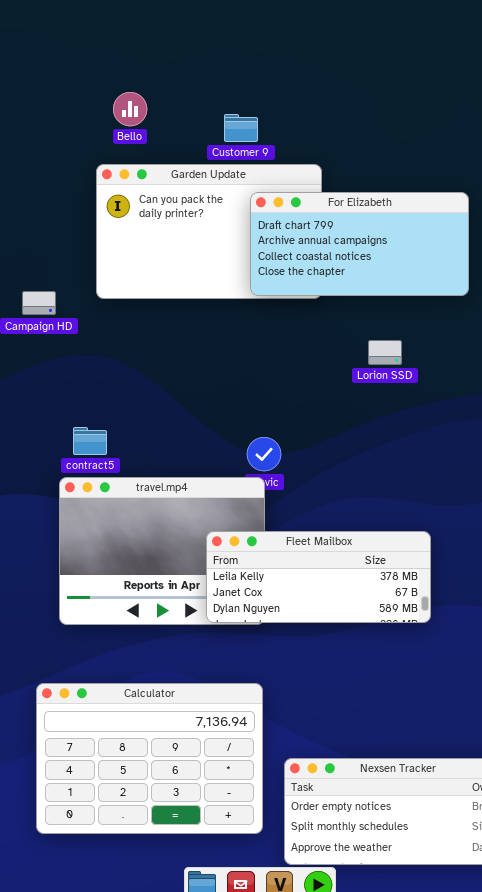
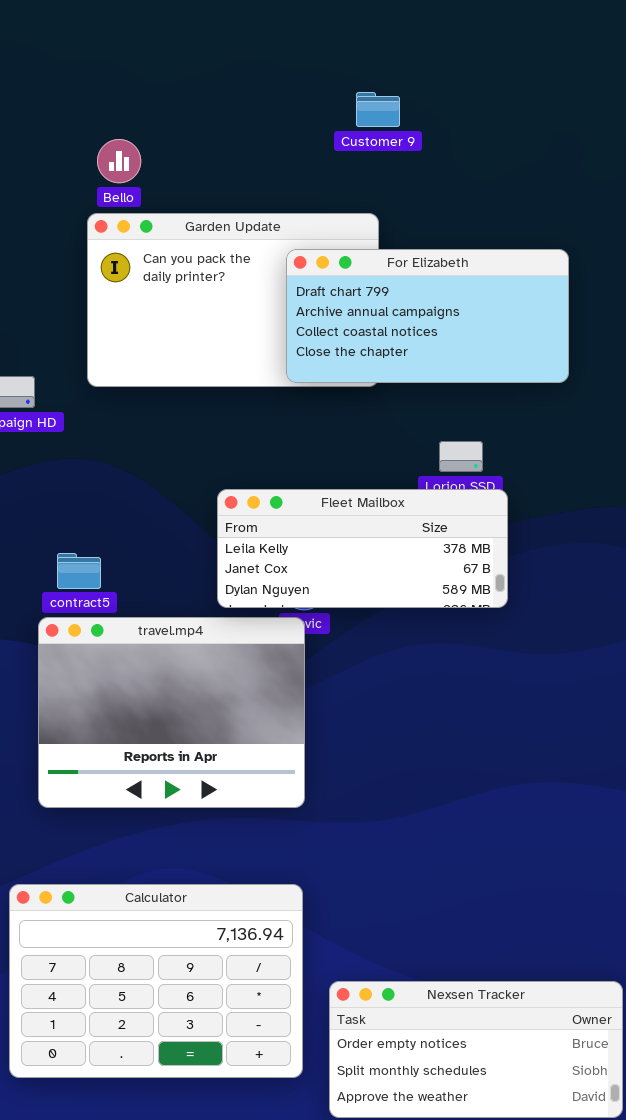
Bello: [113,92,147,126] -> [97,139,141,183], moved
Customer 9: [224,114,258,142] -> [356,92,400,127], moved
Fleet Mailbox: [206,531,431,623] -> [217,489,508,608], moved

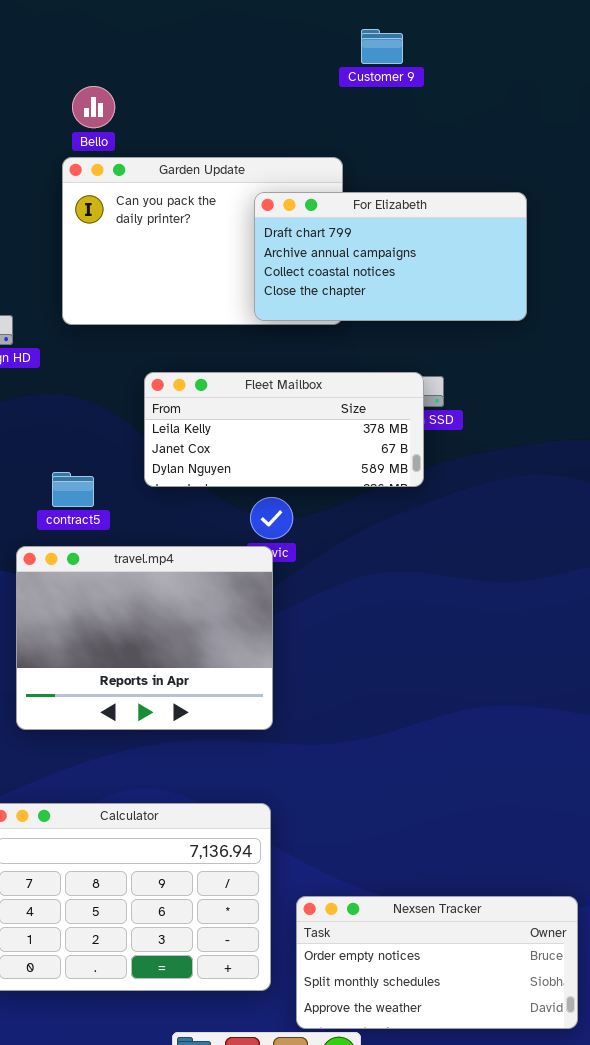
Customer 9: [356,92,400,127] -> [361,29,403,64], moved
Fleet Mailbox: [217,489,508,608] -> [144,372,424,487], moved
contract5: [57,553,101,589] -> [52,472,94,507], moved

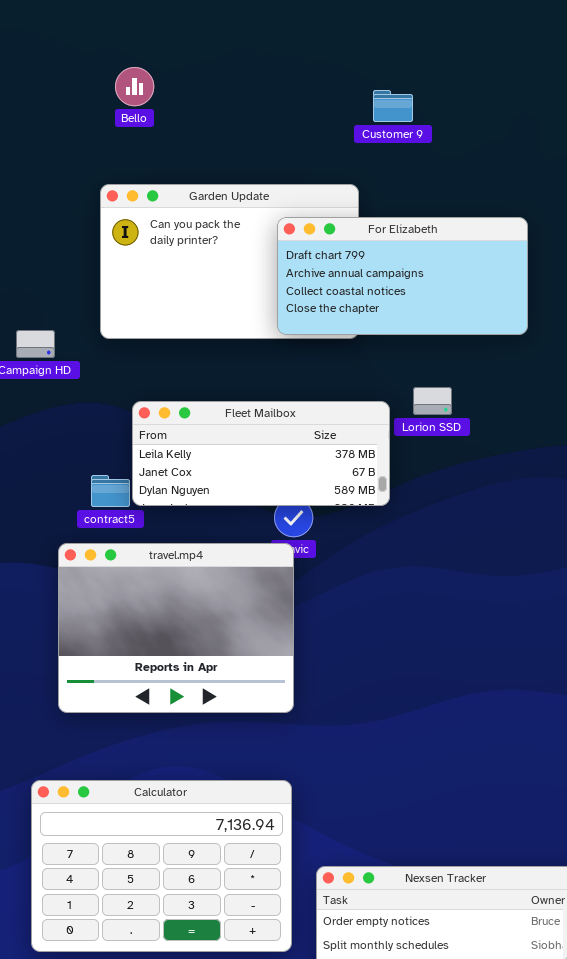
Customer 9: [361,29,403,64] -> [373,90,413,122], moved
Bello: [72,86,115,128] -> [115,67,154,106], moved
Fleet Mailbox: [144,372,424,487] -> [132,401,390,506], moved

